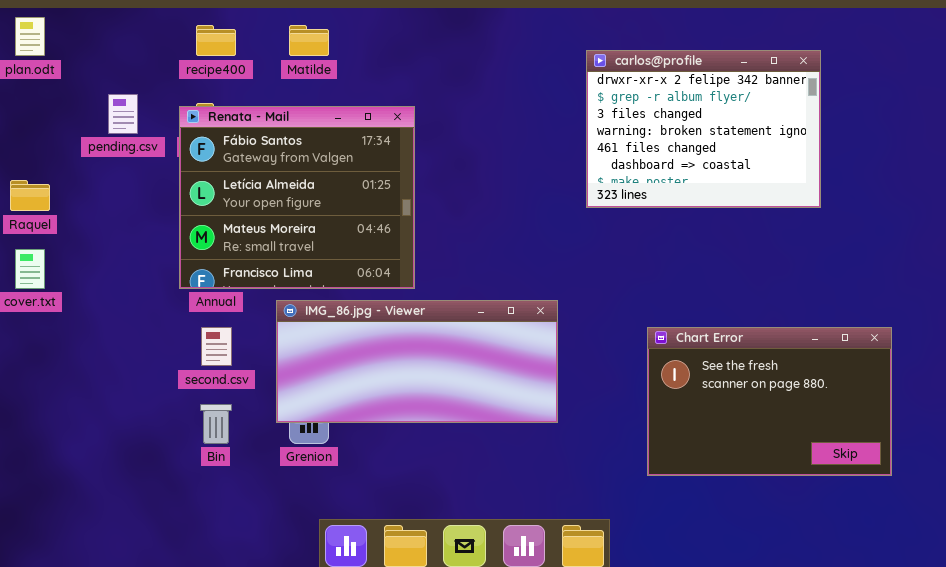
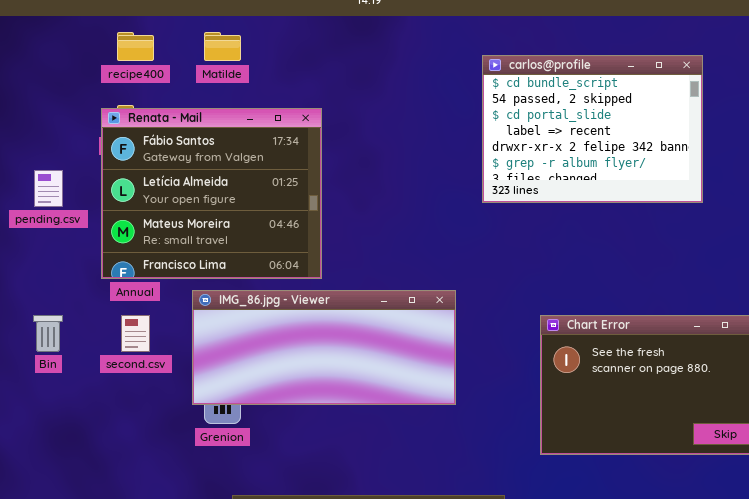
carlos@profile: [586,50,821,208] -> [482,55,703,203], scrolled up 4 rows
pending.csv: [108,94,138,134] -> [34,170,63,207], moved
Bin: [200,404,232,444] -> [33,315,63,352], moved

